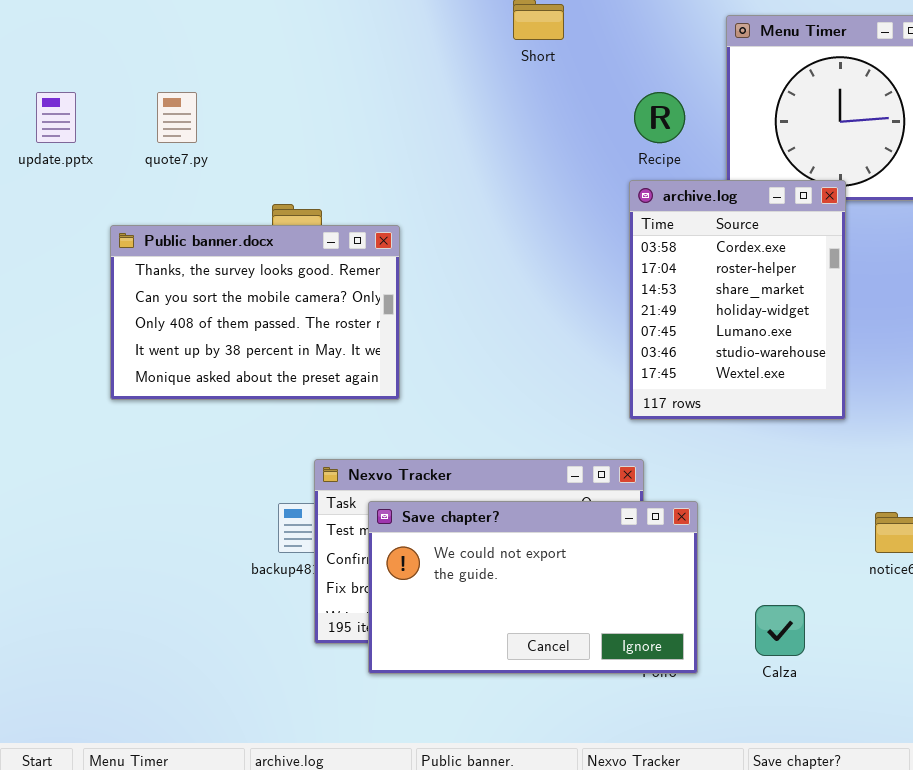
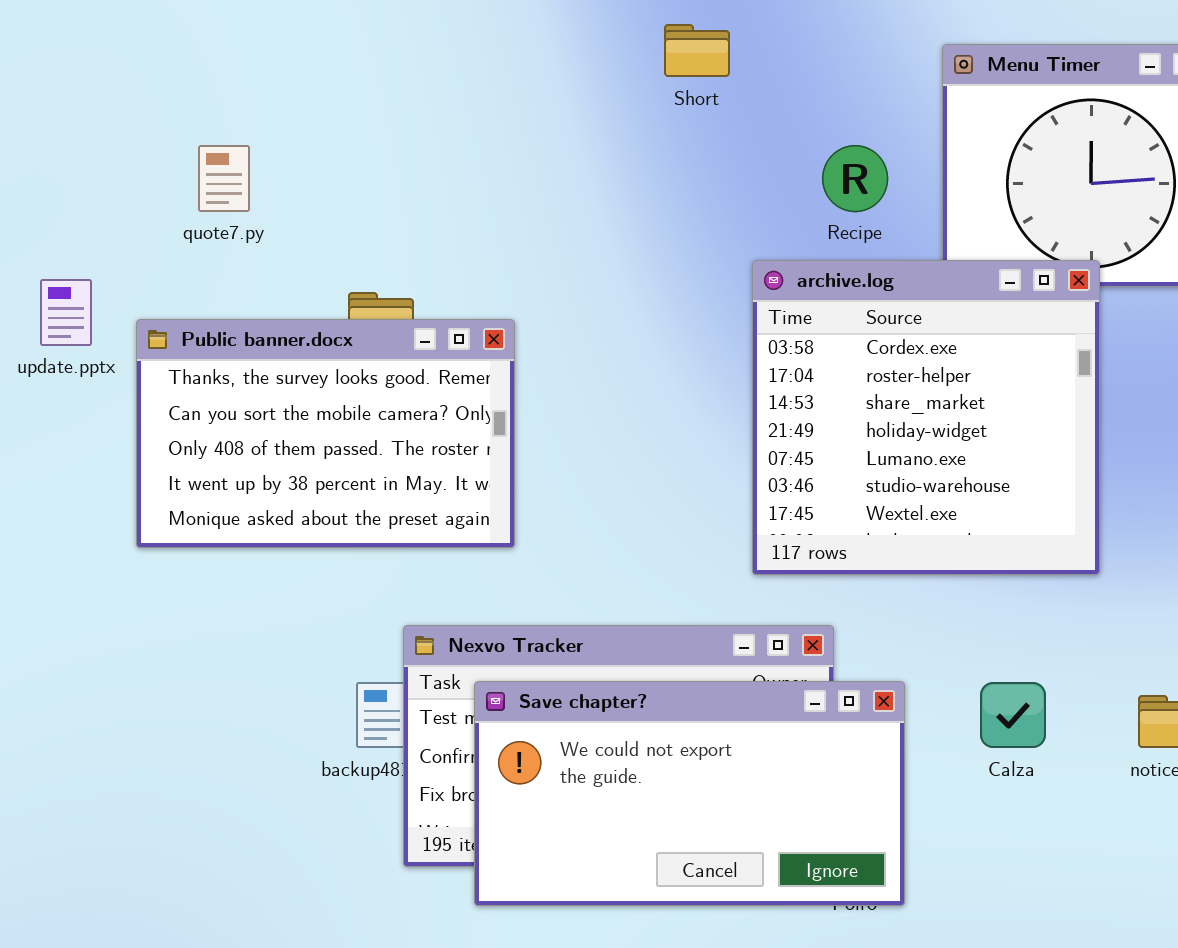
update.pptx: [36,92,76,143] -> [40,279,92,346], moved
archive.log: [629,180,846,420] -> [752,260,1100,575], resized
Calza: [755,605,805,656] -> [980,682,1046,748], moved

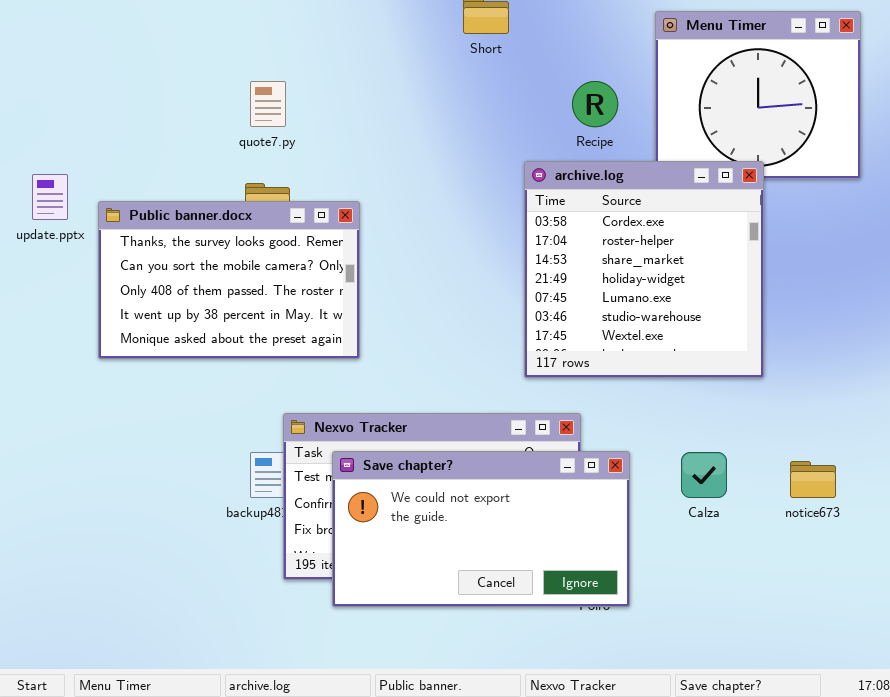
quote7.py: [198,145,250,212] -> [250,81,286,127], moved

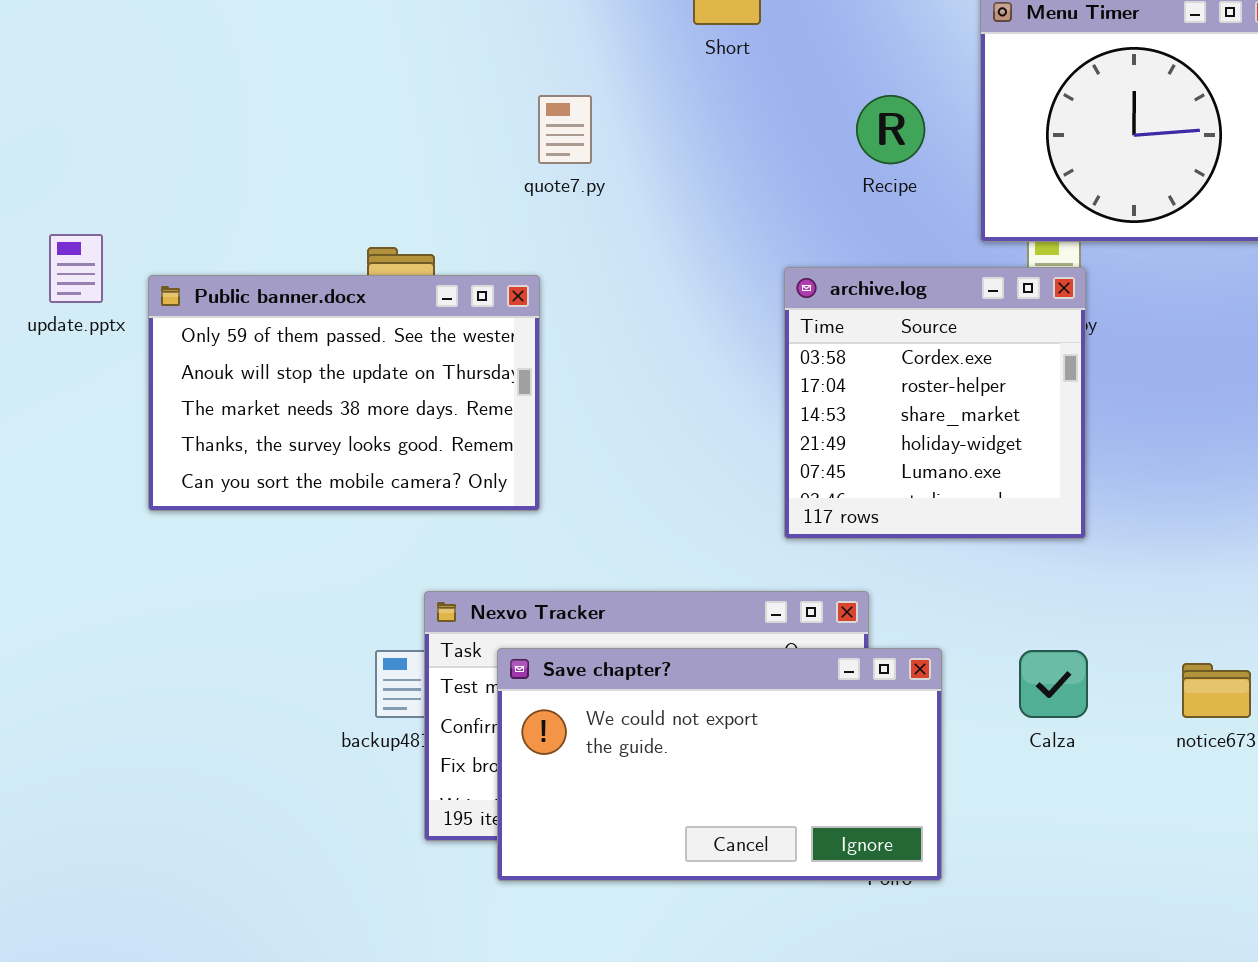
quote7.py: [250,81,286,127] -> [538,95,592,164], moved
archive.log: [524,161,764,378] -> [784,267,1086,539], resized
Public banner.docx: [98,201,360,359] -> [148,275,540,511], scrolled up 3 rows

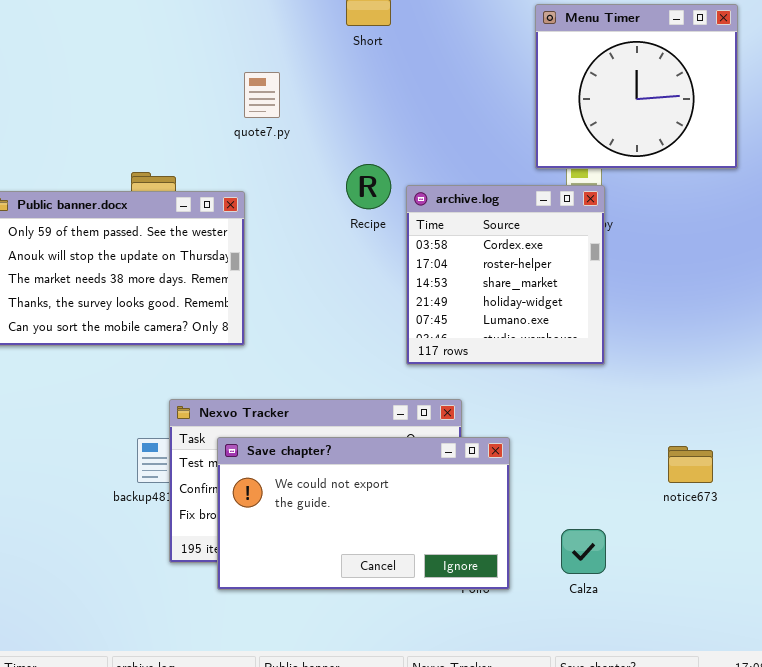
Recipe: [856,95,925,164] -> [346,164,391,209], moved
Calza: [1019,650,1088,718] -> [561,529,606,574], moved

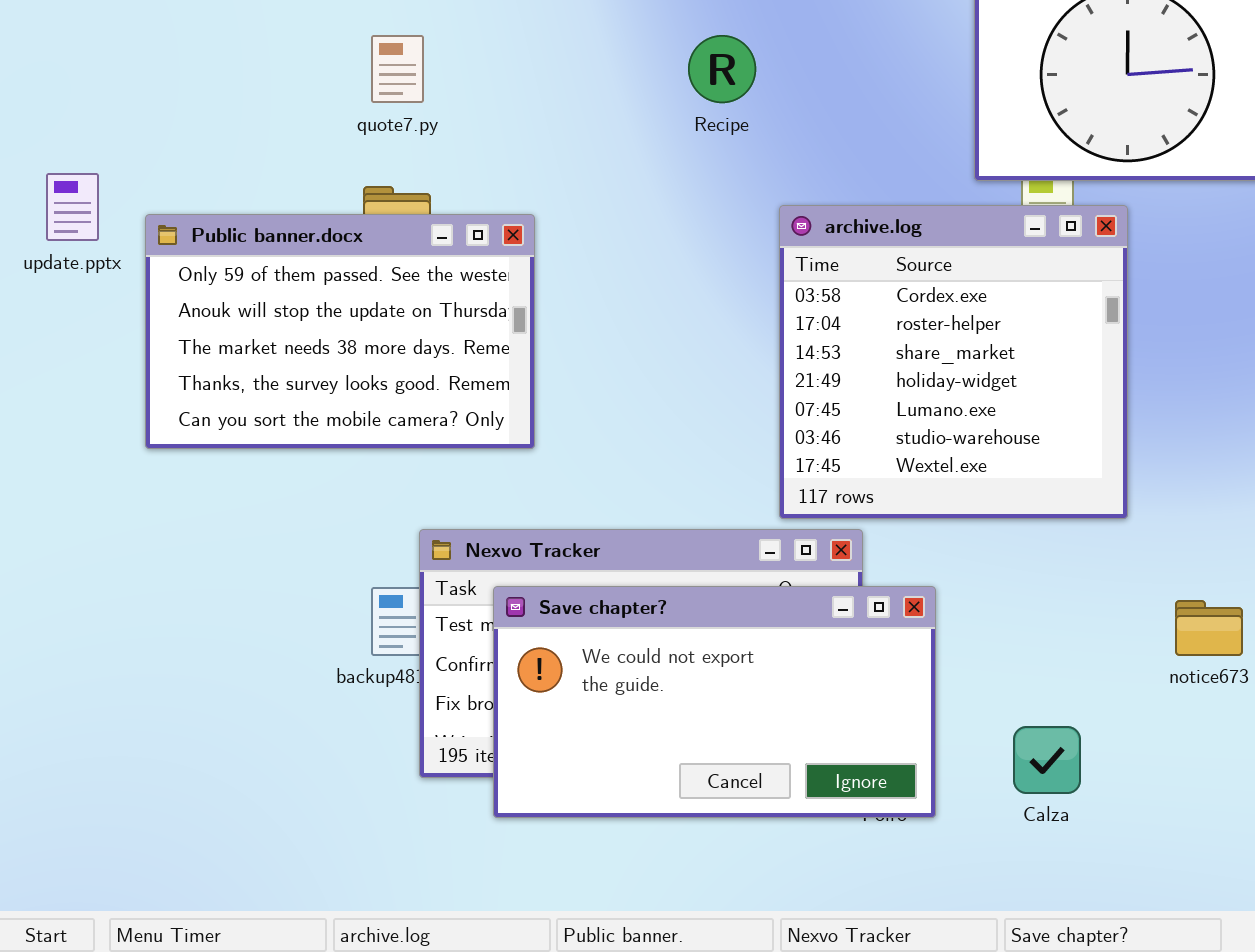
quote7.py: [244,72,280,118] -> [371,35,424,103], moved
Recipe: [346,164,391,209] -> [688,35,756,103], moved
archive.log: [406,185,605,365] -> [779,205,1128,519], resized

